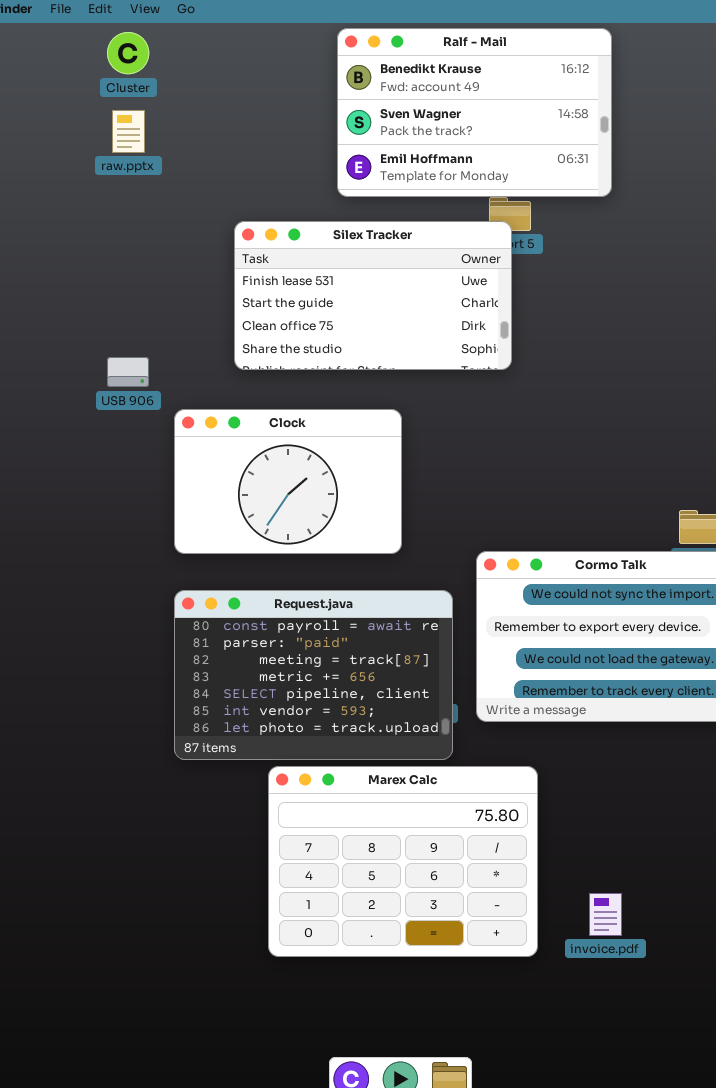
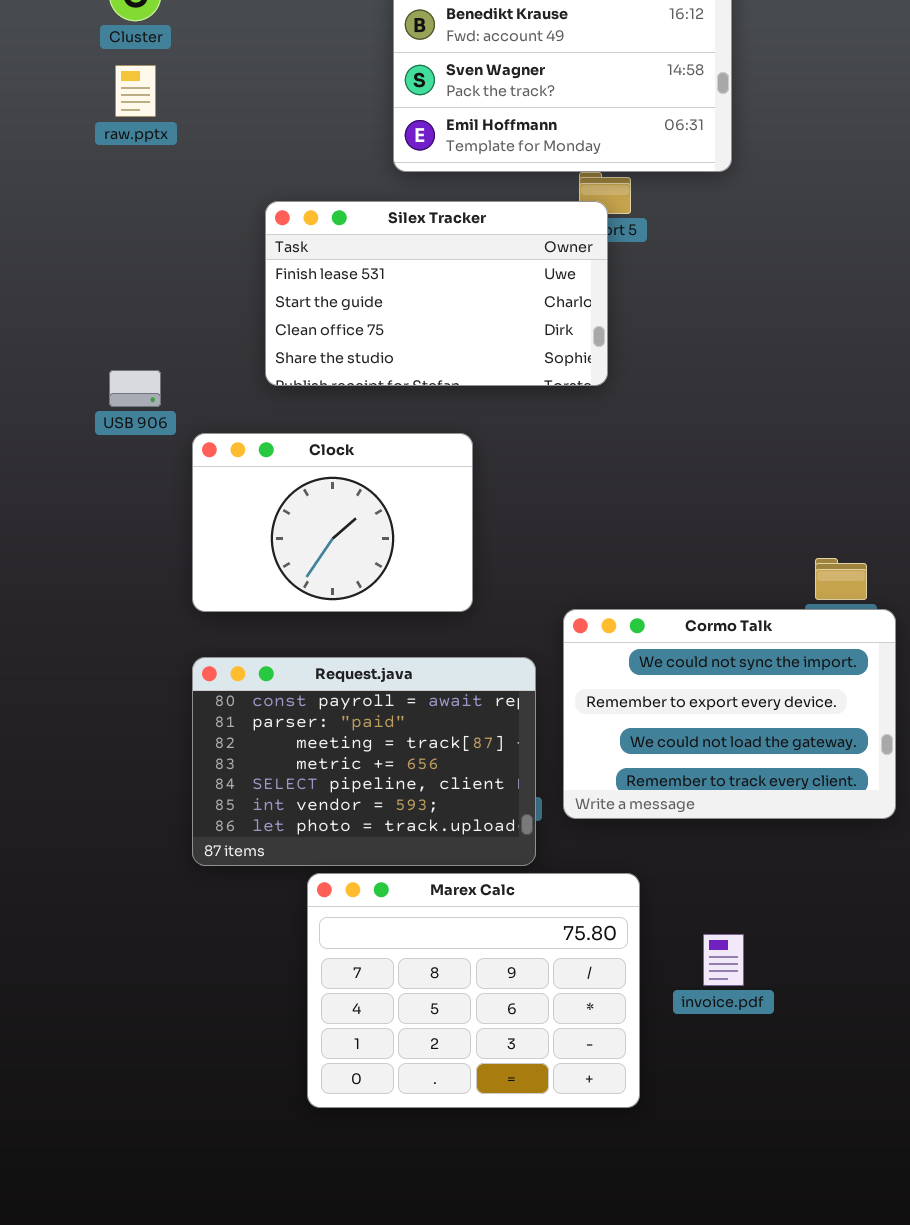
invoice.pdf: [589,893,622,936] -> [703,934,744,986], moved

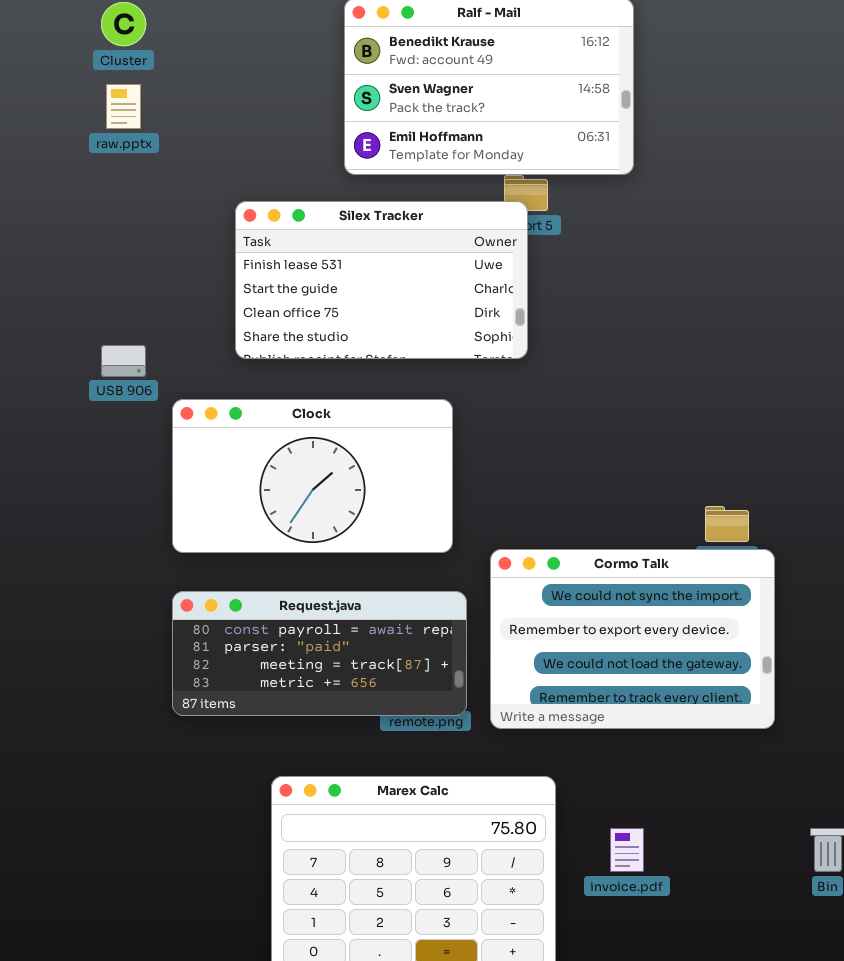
Clock: [192,433,473,612] -> [172,399,453,553], resized
Request.java: [192,657,536,866] -> [172,591,467,716], resized

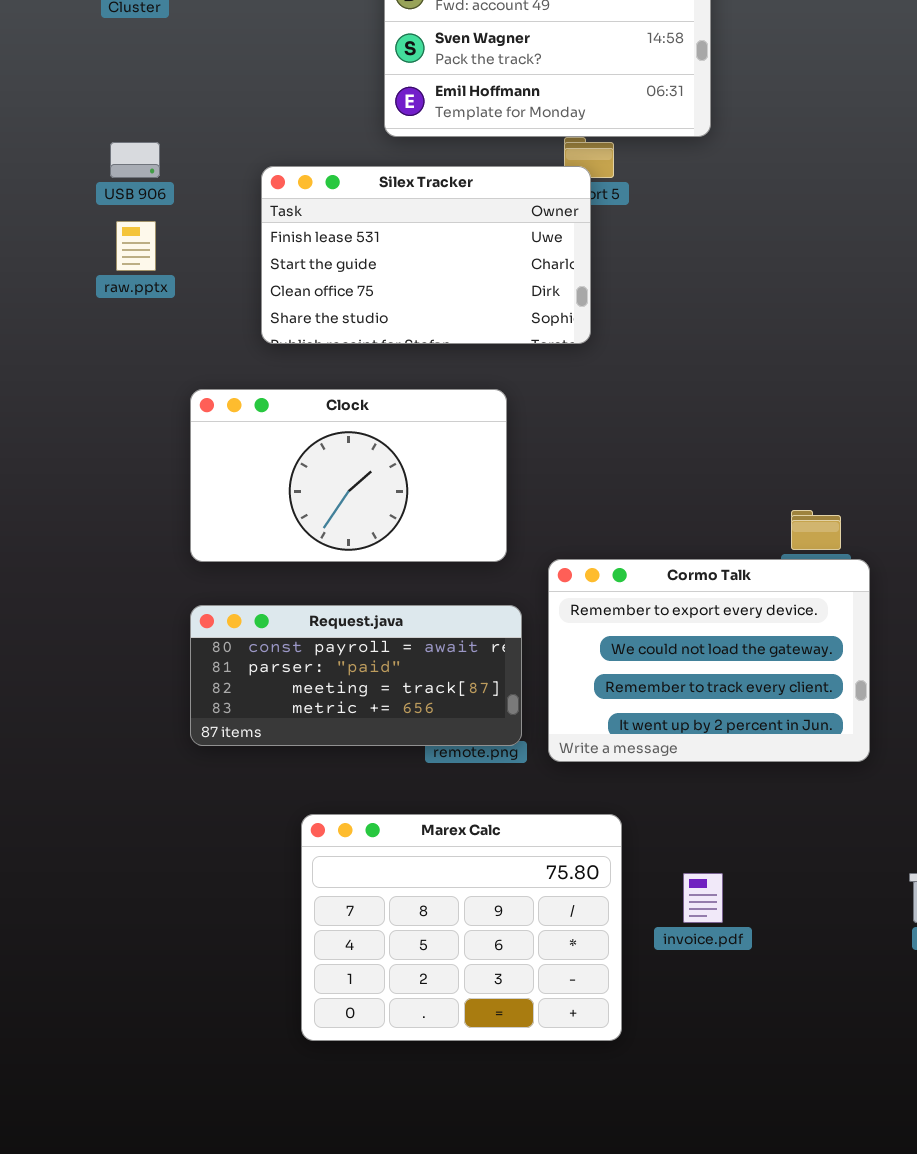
raw.pptx: [106,84,141,129] -> [116,221,156,271], moved
USB 906: [101,345,146,377] -> [110,142,160,178], moved
Cormo Talk: [490,549,775,729] -> [548,559,870,762], scrolled down 1 row

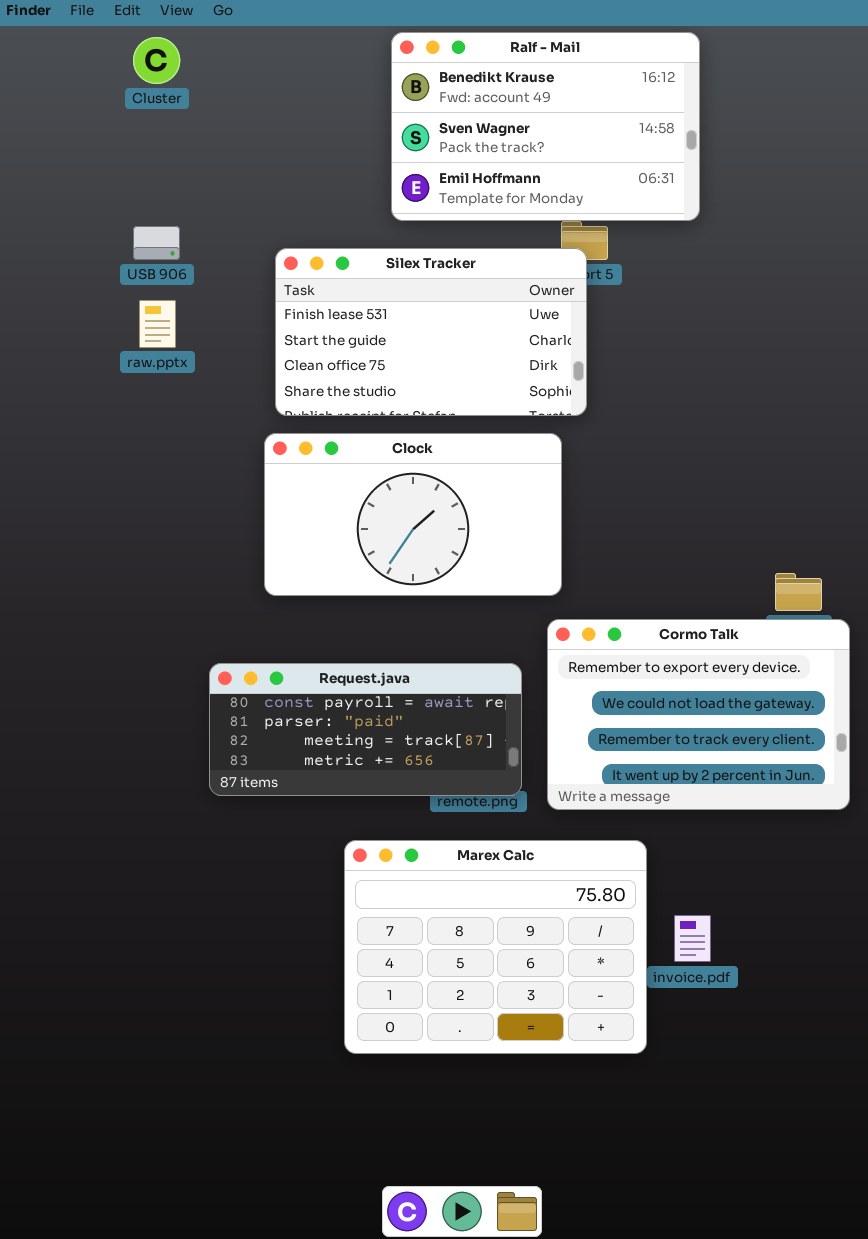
Clock: [190,389,507,562] -> [264,433,562,596], moved
Marex Calc: [301,814,622,1041] -> [344,840,647,1054], moved

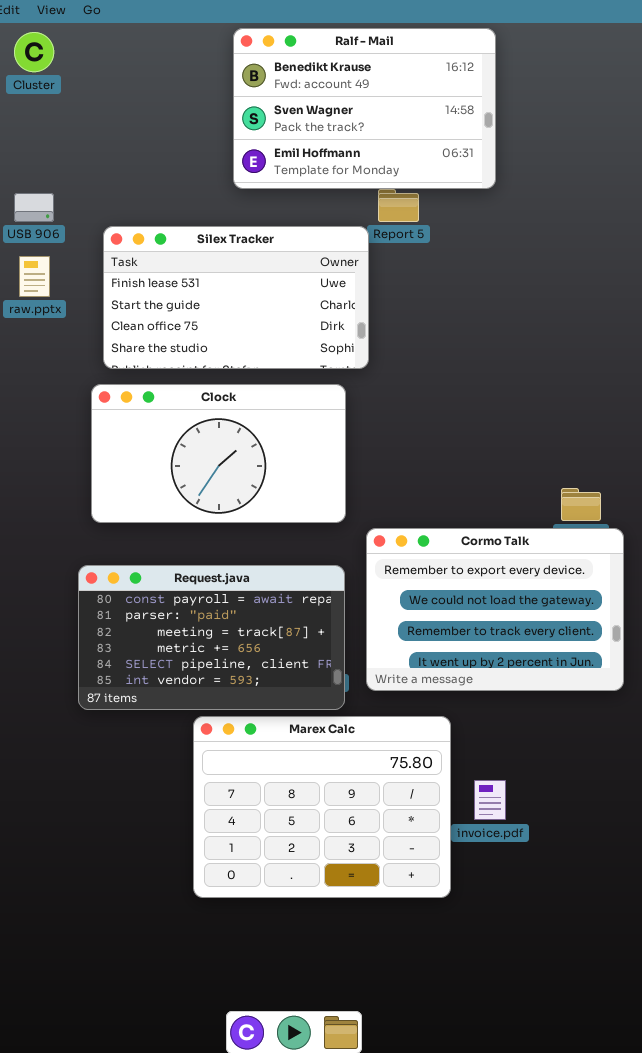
Silex Tracker: [275,248,587,416] -> [103,226,369,369], moved
Clock: [264,433,562,596] -> [91,384,346,523], moved
Request.java: [209,663,522,796] -> [78,565,345,710], resized

